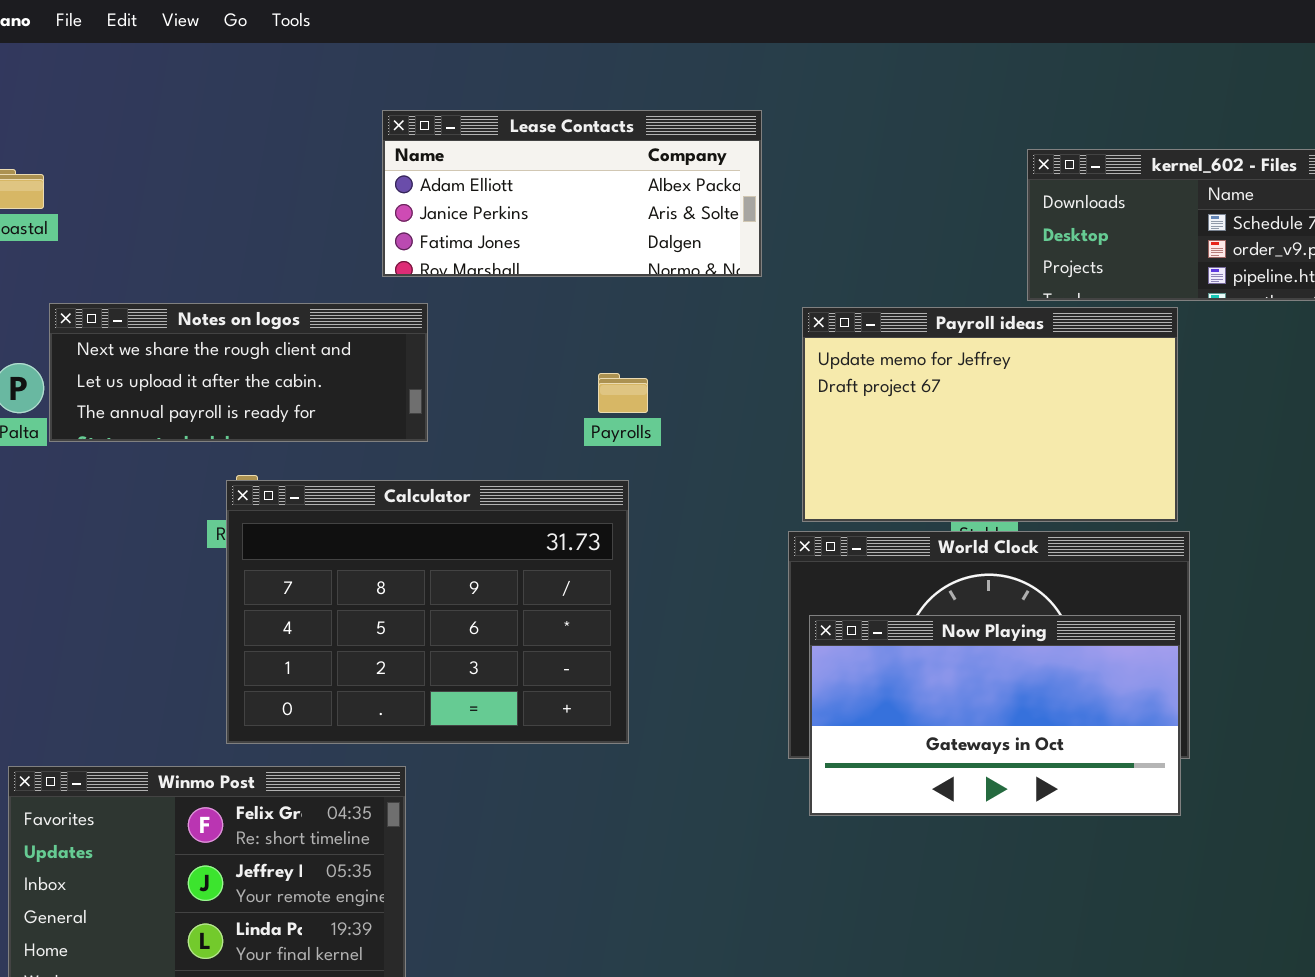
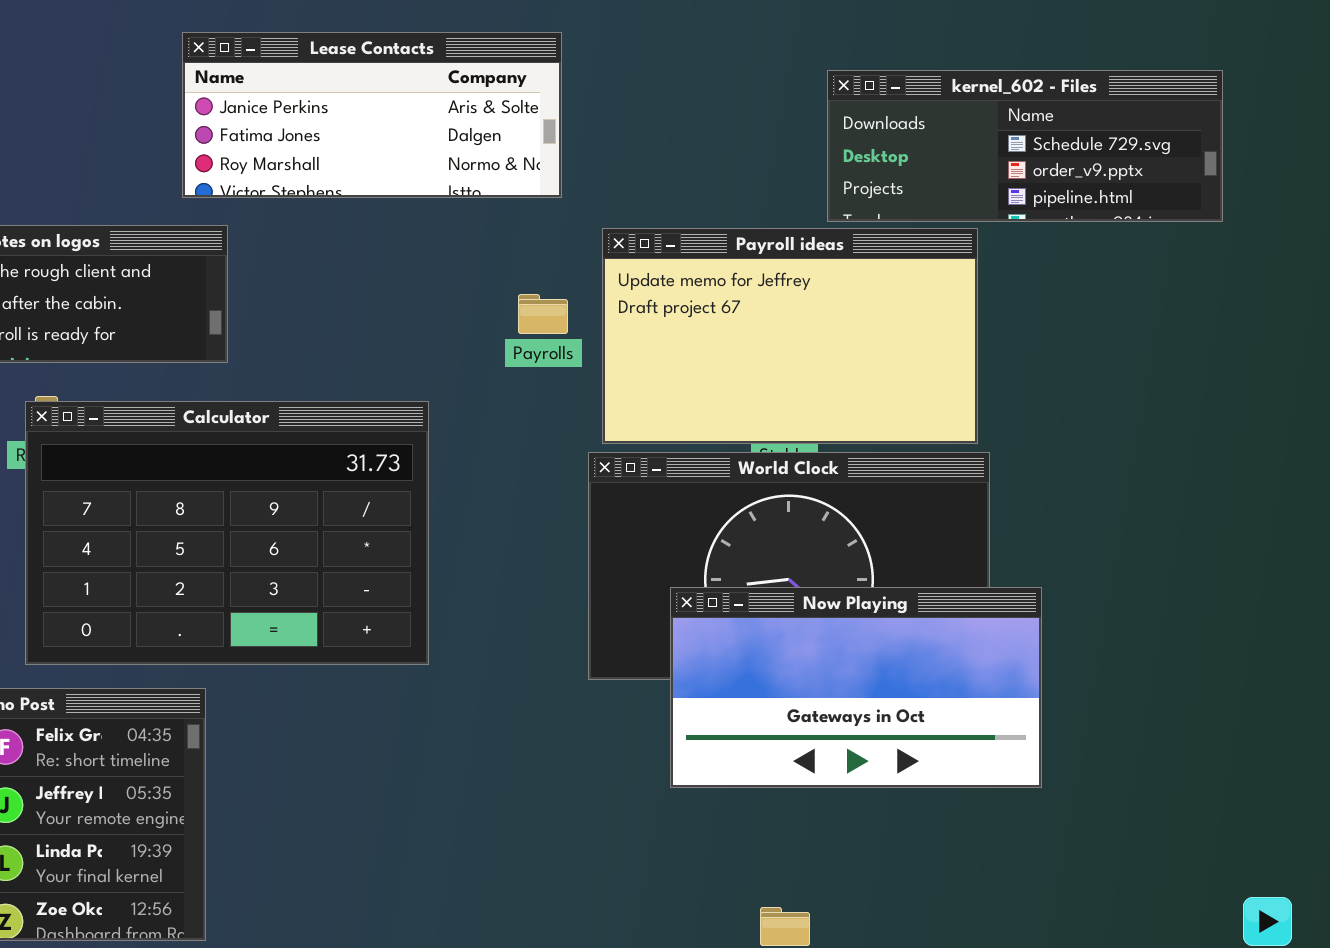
Lease Contacts: [382,110,762,277] -> [182,32,562,198], scrolled down 1 row
Payrolls: [598,373,648,413] -> [518,294,568,334], moved
Now Playing: [809,615,1181,816] -> [670,587,1042,788], moved

